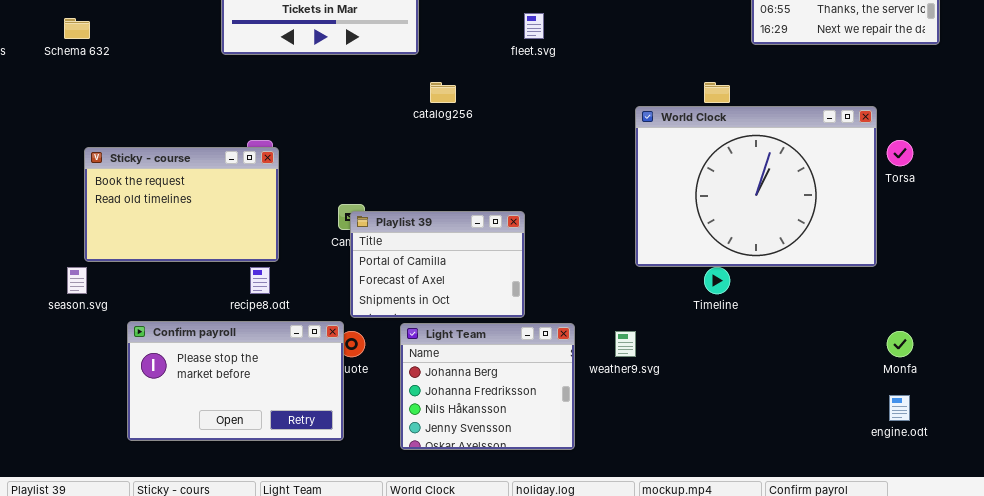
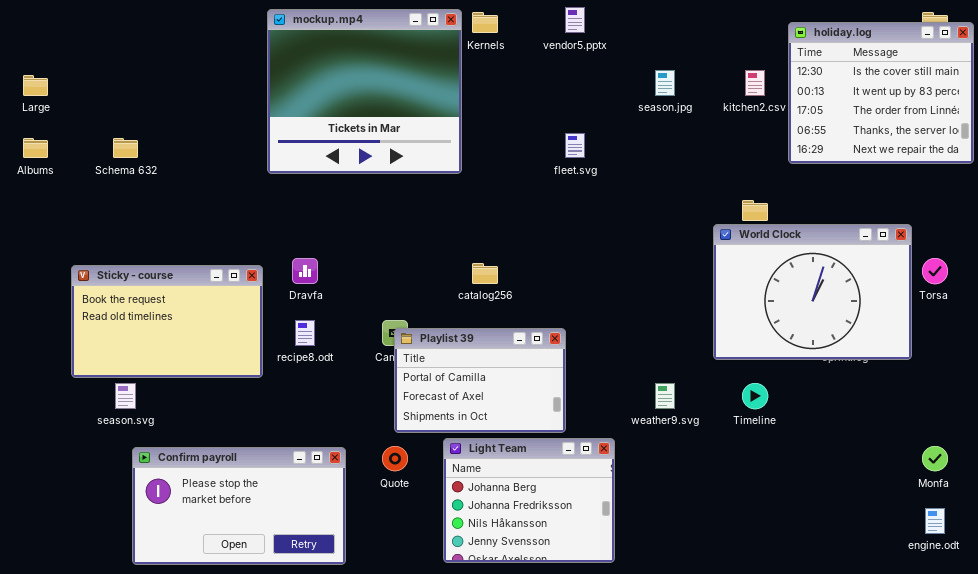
catalog256: [430,82,456,103] -> [472,263,498,284], moved
World Clock: [635,106,877,267] -> [713,224,912,360], resized
Sticky - course: [84,147,279,262] -> [71,265,263,378], moved
recipe8.odt: [250,267,270,294] -> [295,320,315,346], moved
Confirm payroll: [127,321,344,441] -> [132,447,346,565], moved
weather9.svg: [615,331,636,357] -> [655,383,675,409], moved

